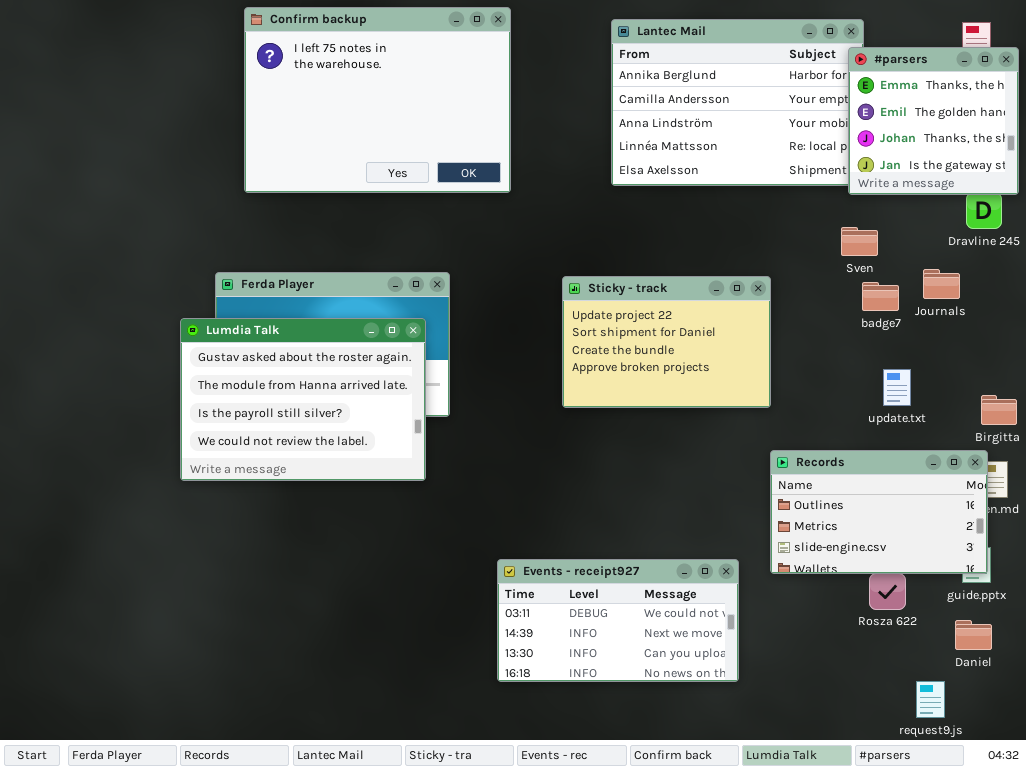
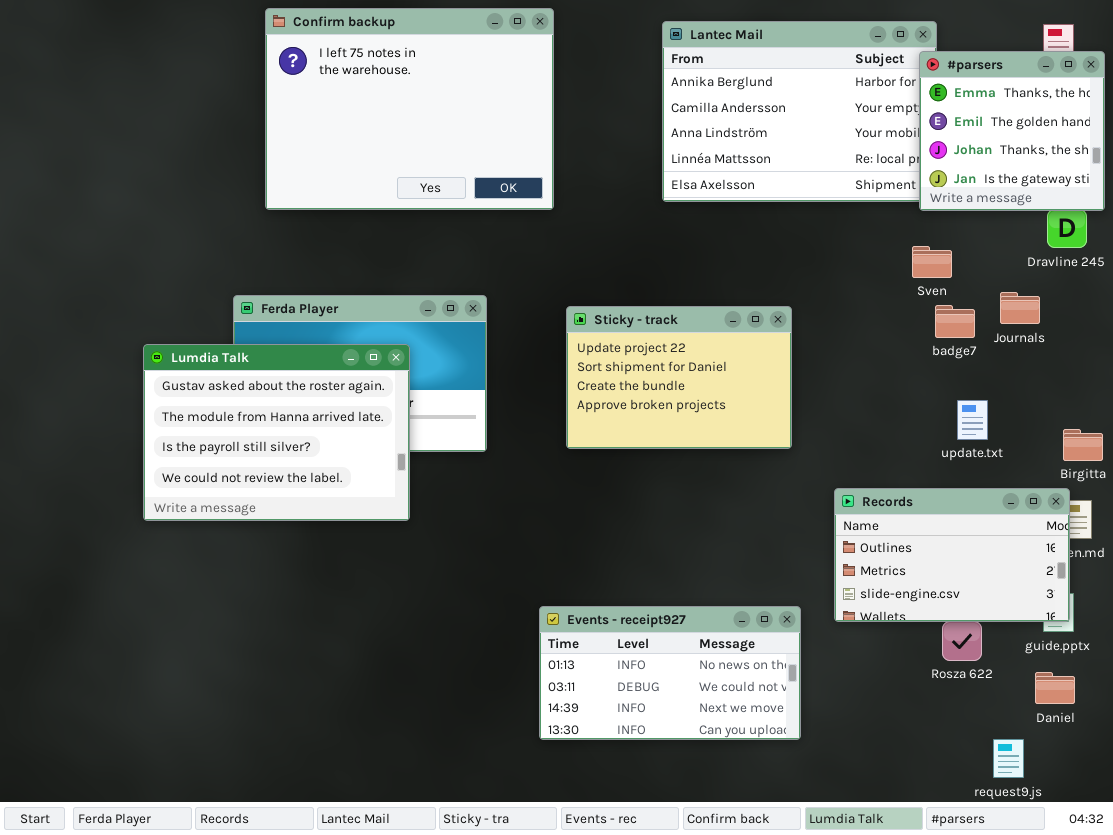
Sticky - track: [562,276,771,408] -> [566,306,792,449], moved
Lumdia Talk: [180,318,426,481] -> [143,344,410,521], moved
Events - receipt927: [497,559,739,682] -> [539,606,801,740], scrolled up 1 row

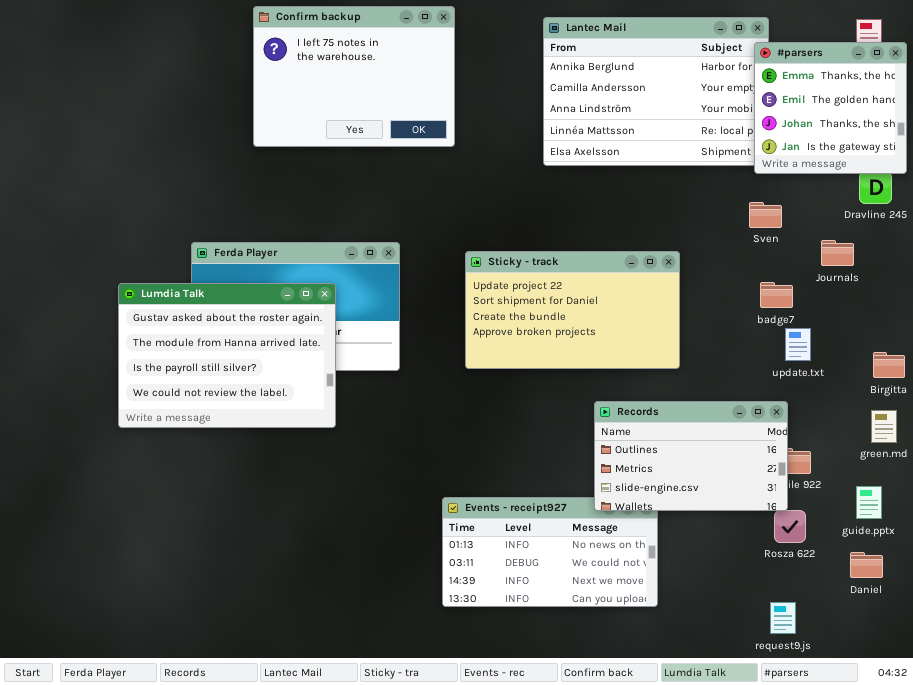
Confirm backup: [265,8,554,210] -> [253,6,455,147], resized
badge7: [935,305,975,338] -> [760,282,793,308], moved
Sticky - track: [566,306,792,449] -> [465,251,680,369], resized
Records: [834,488,1070,622] -> [594,401,788,511], moved
request9.js: [993,739,1024,778] -> [770,602,796,634], moved

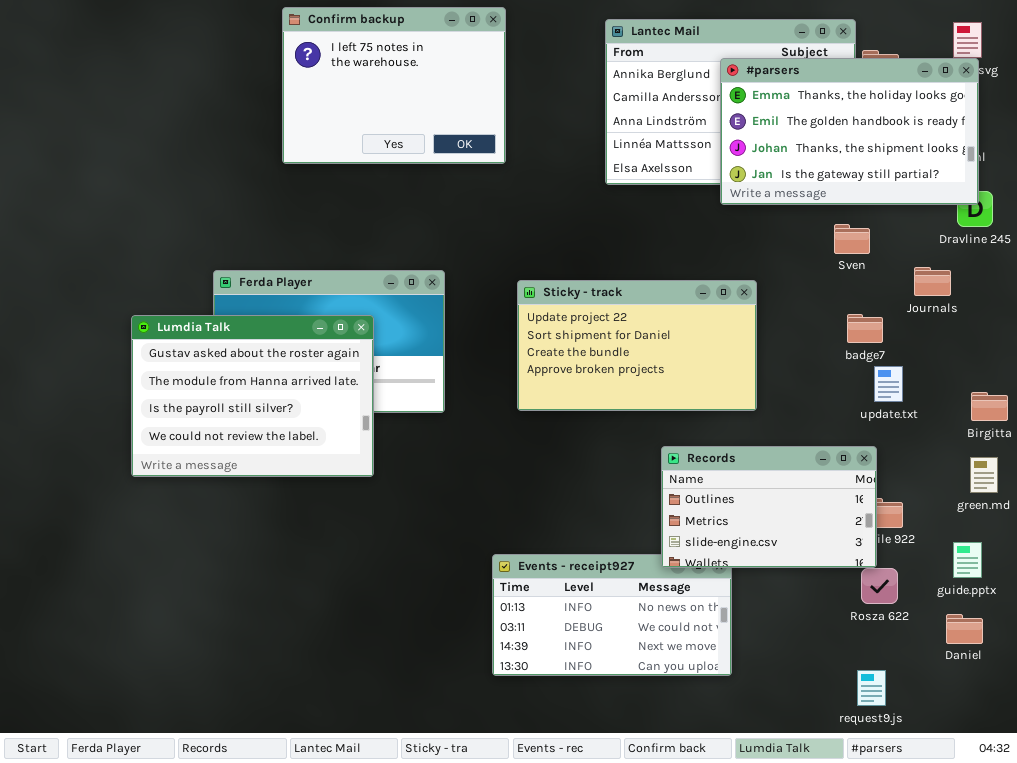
#parsers: [754,42,907,174] -> [720,58,979,205], moved, resized

